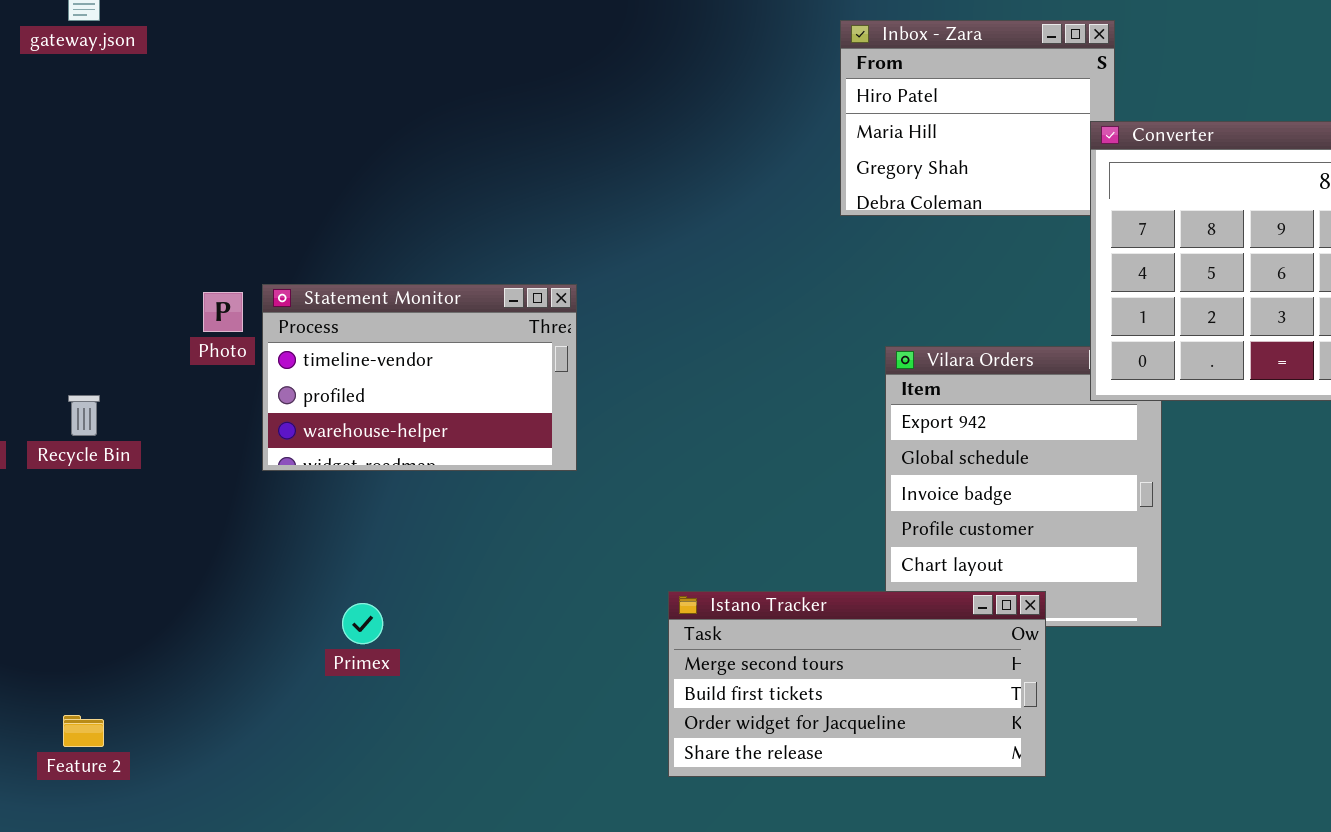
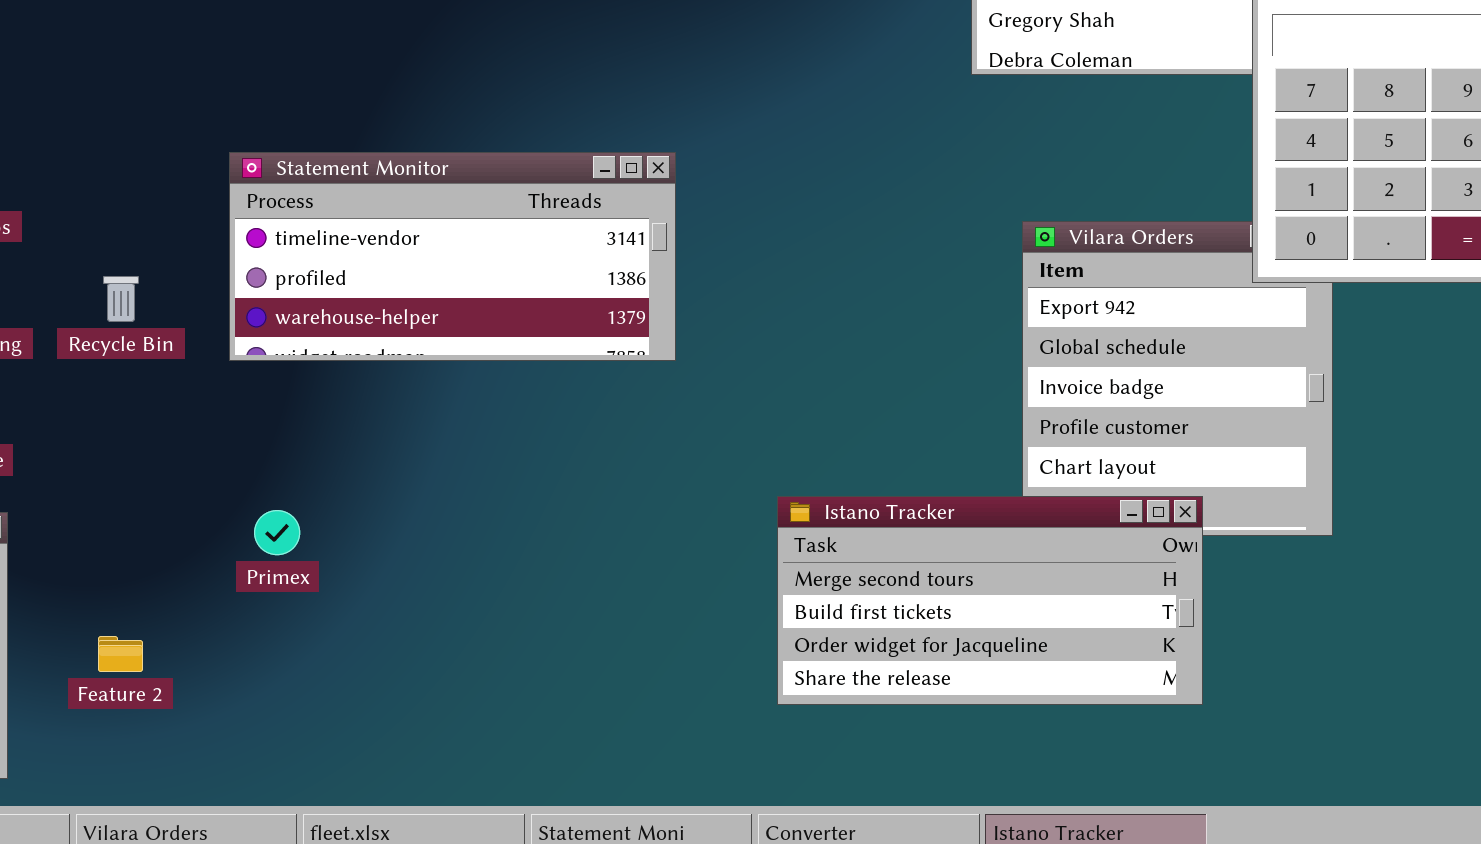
Statement Monitor: [262,284,577,471] -> [229,152,676,361], resized
Primex: [342,603,383,644] -> [254,510,300,555], moved

